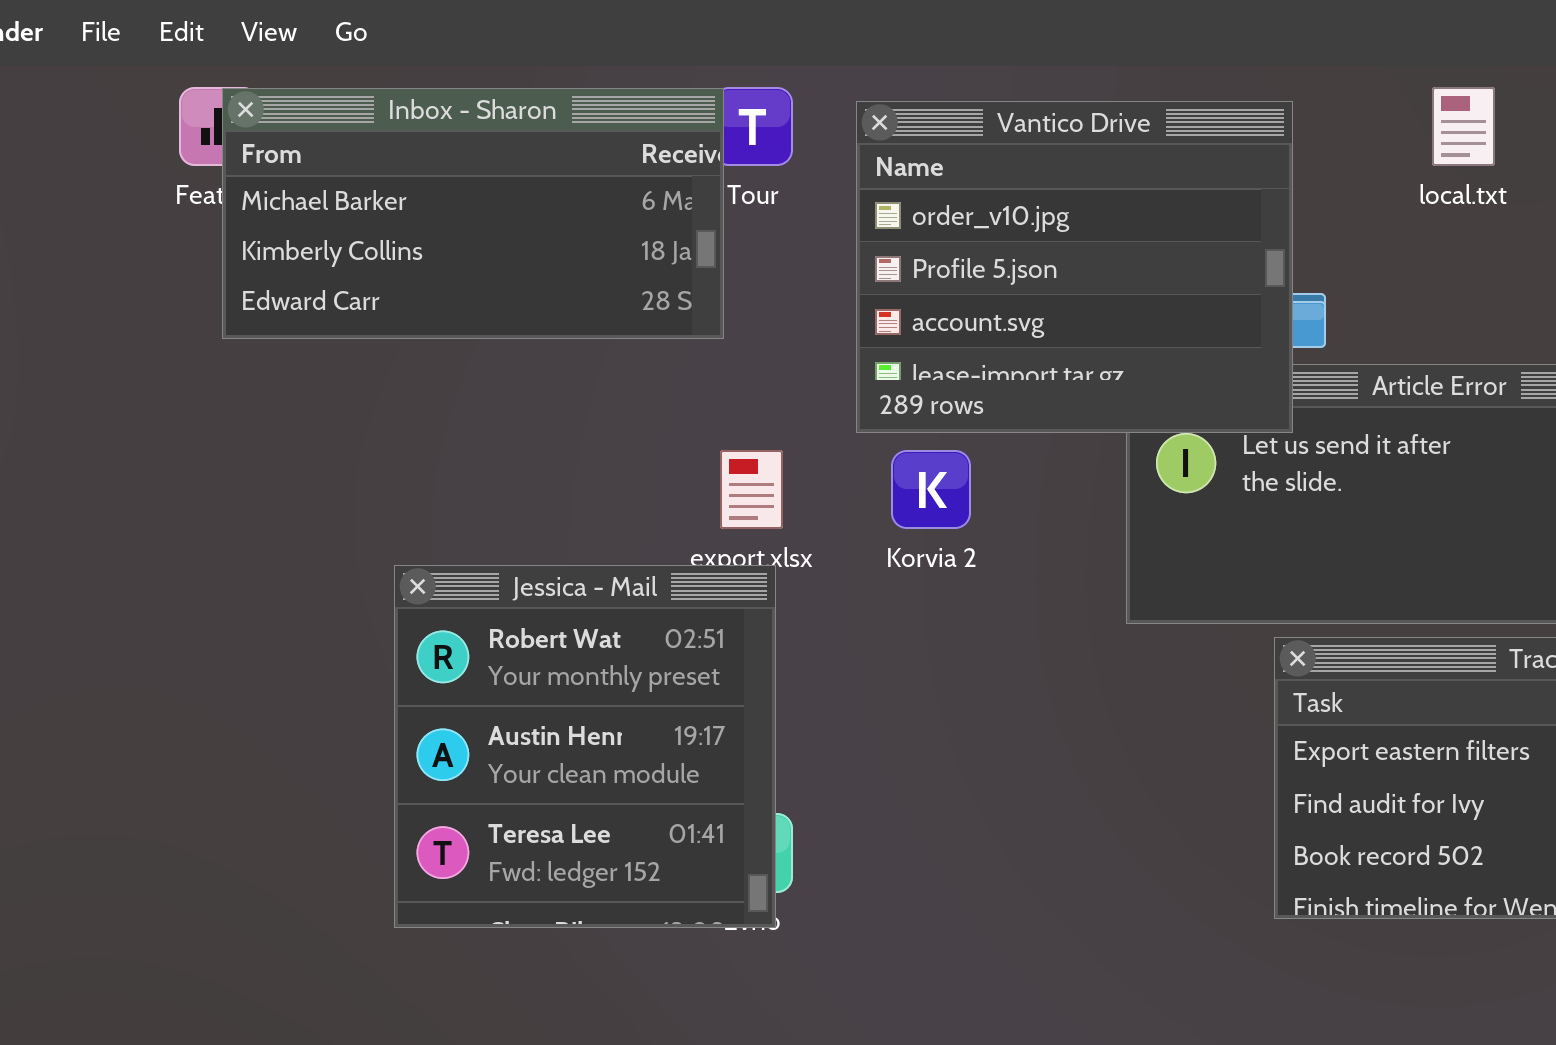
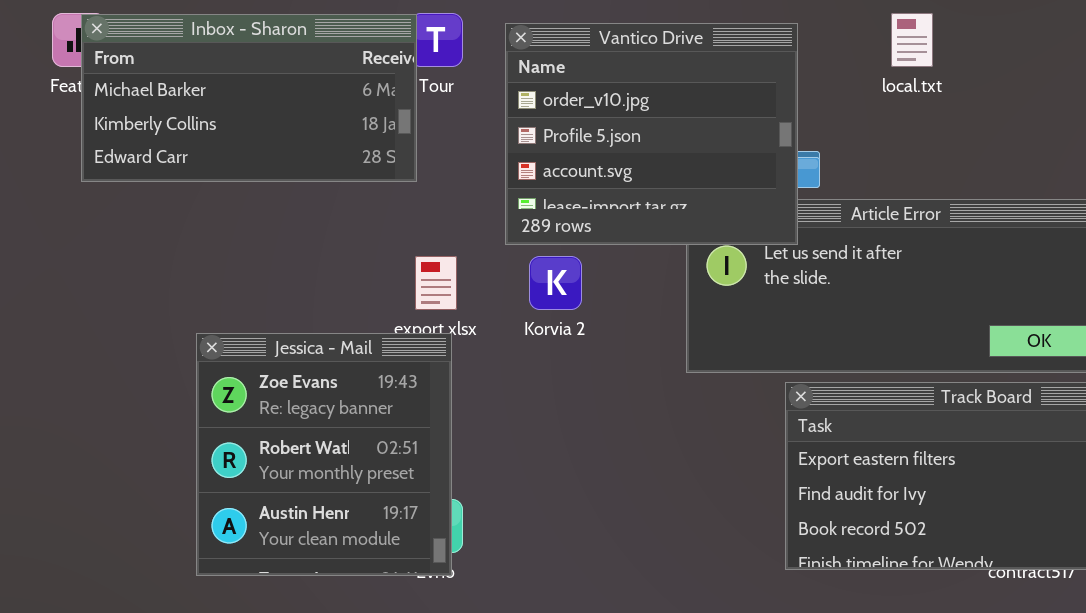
Jessica - Mail: [394,565,776,928] -> [196,333,452,576], scrolled up 1 row

